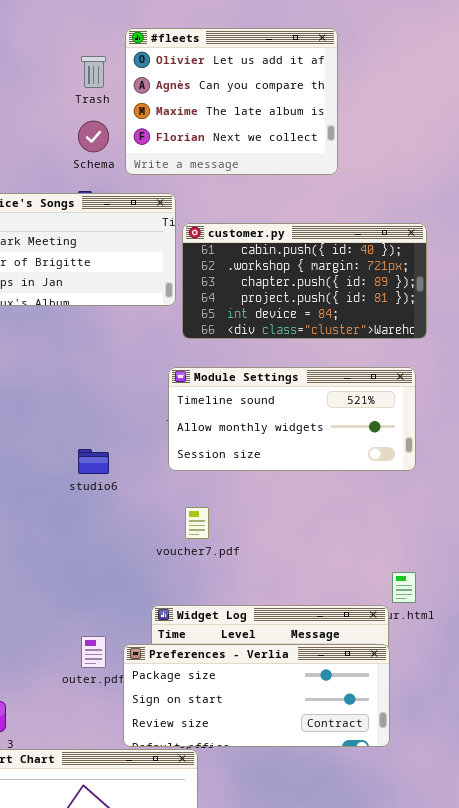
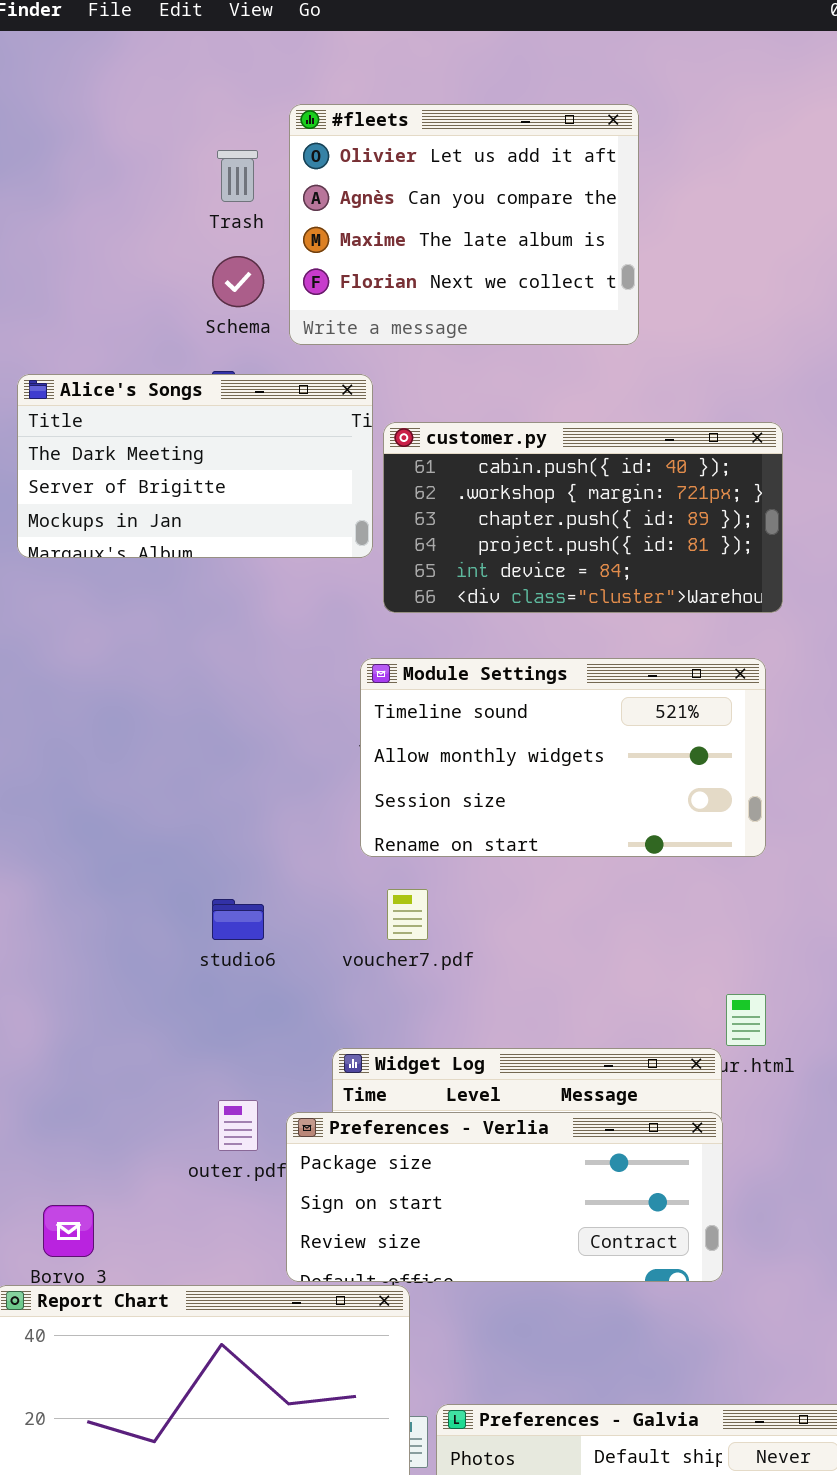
Module Settings: [168,367,416,471] -> [360,658,766,857], resized
studio6: [78,449,109,474] -> [212,899,264,940], moved

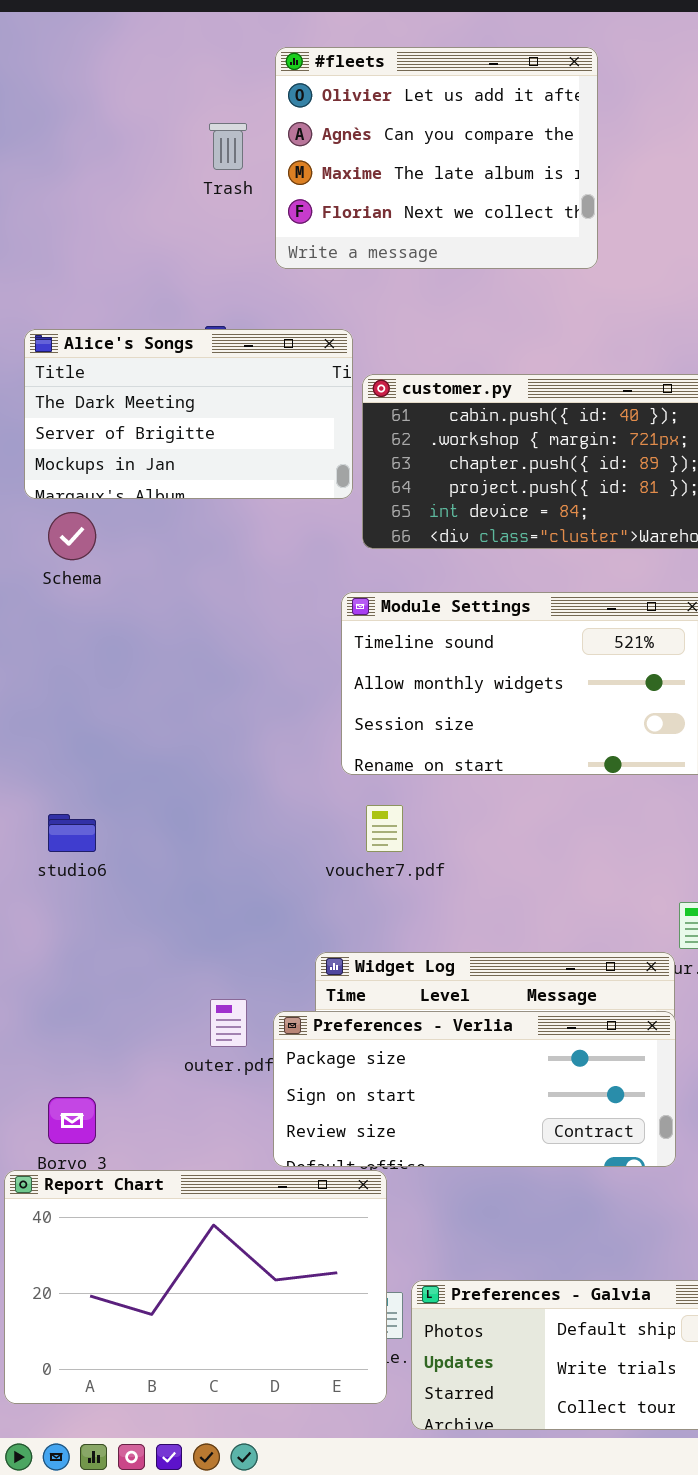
#fleets: [289,104,639,345] -> [275,47,598,269], moved
Schema: [212,256,264,307] -> [48,512,96,560], moved
studio6: [212,899,264,940] -> [48,814,96,852], moved

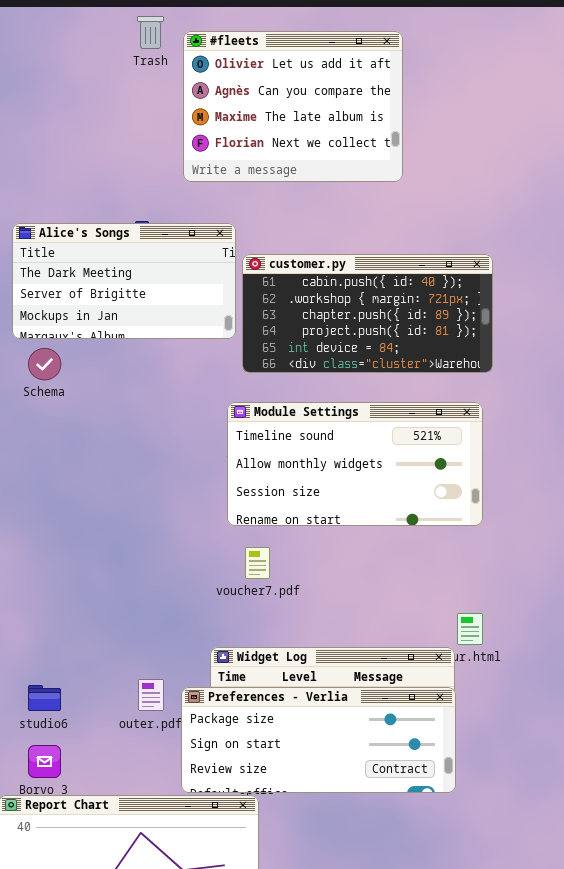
Trash: [209,123,247,170] -> [137,16,164,49], moved
studio6: [48,814,96,852] -> [28,685,61,711], moved

